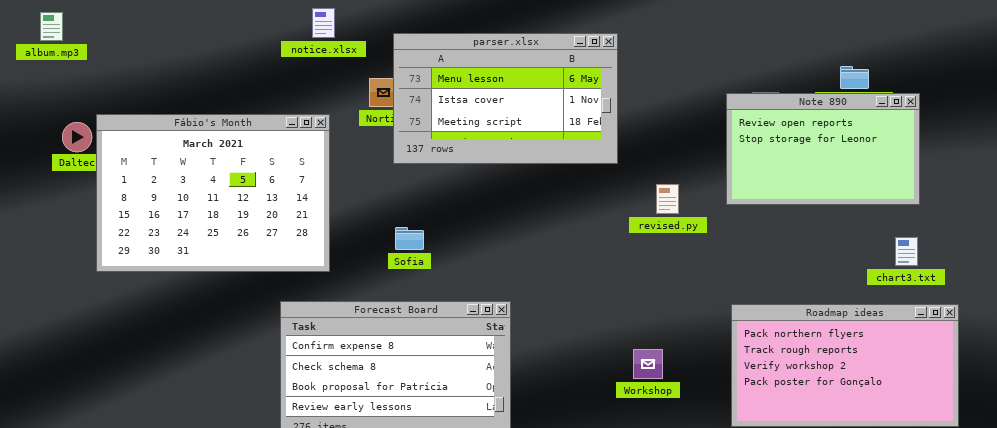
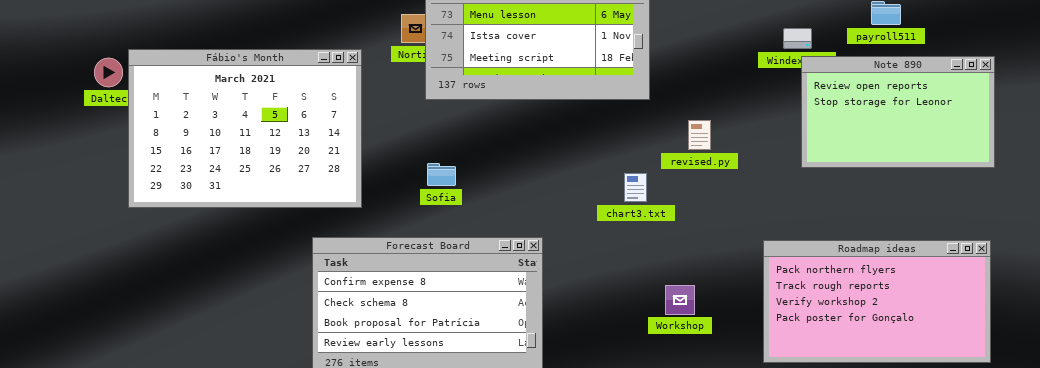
Note 890: [726,93,920,205] -> [801,56,995,168], moved
chart3.txt: [895,237,918,266] -> [624,173,647,202], moved

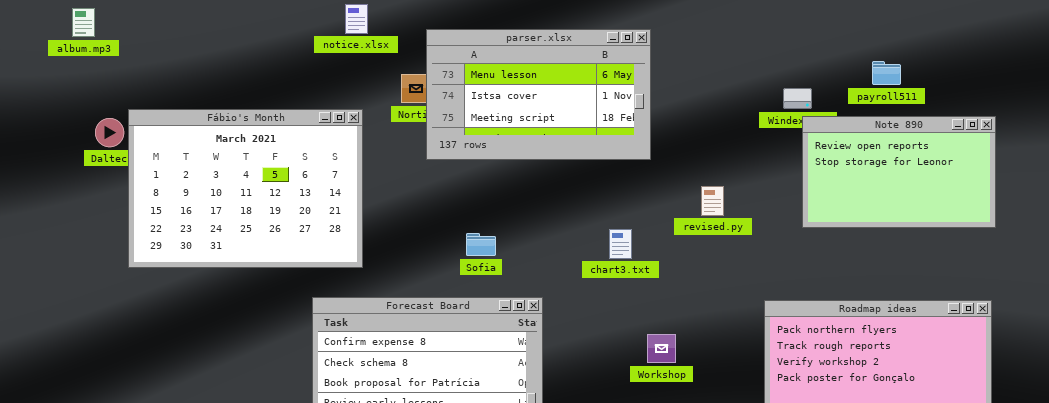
revised.py: [688,120,711,150] -> [701,186,724,216], moved
Sofia: [427,163,456,186] -> [466,233,496,256], moved
chart3.txt: [624,173,647,202] -> [609,229,632,259], moved
Workshop: [665,285,695,315] -> [647,334,676,363], moved

